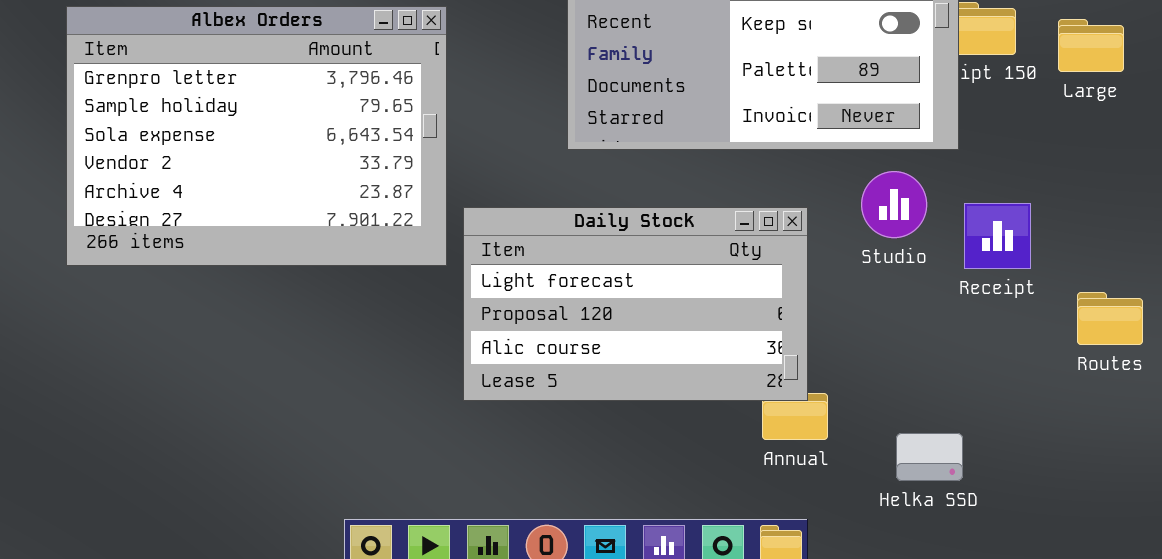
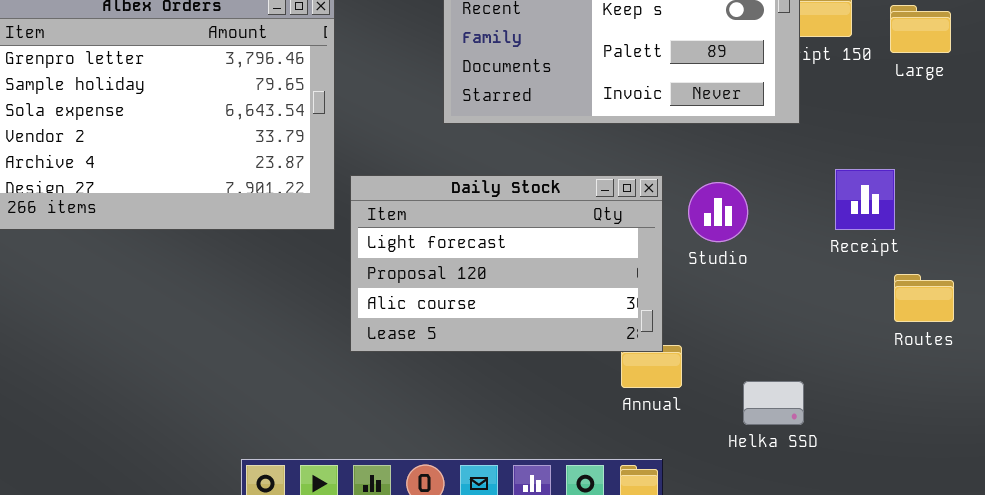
Studio: [861,171,927,238] -> [688,182,748,242], moved
Receipt: [964,203,1031,269] -> [835,169,895,230], moved
Routes: [1077,292,1143,345] -> [894,274,954,322], moved

